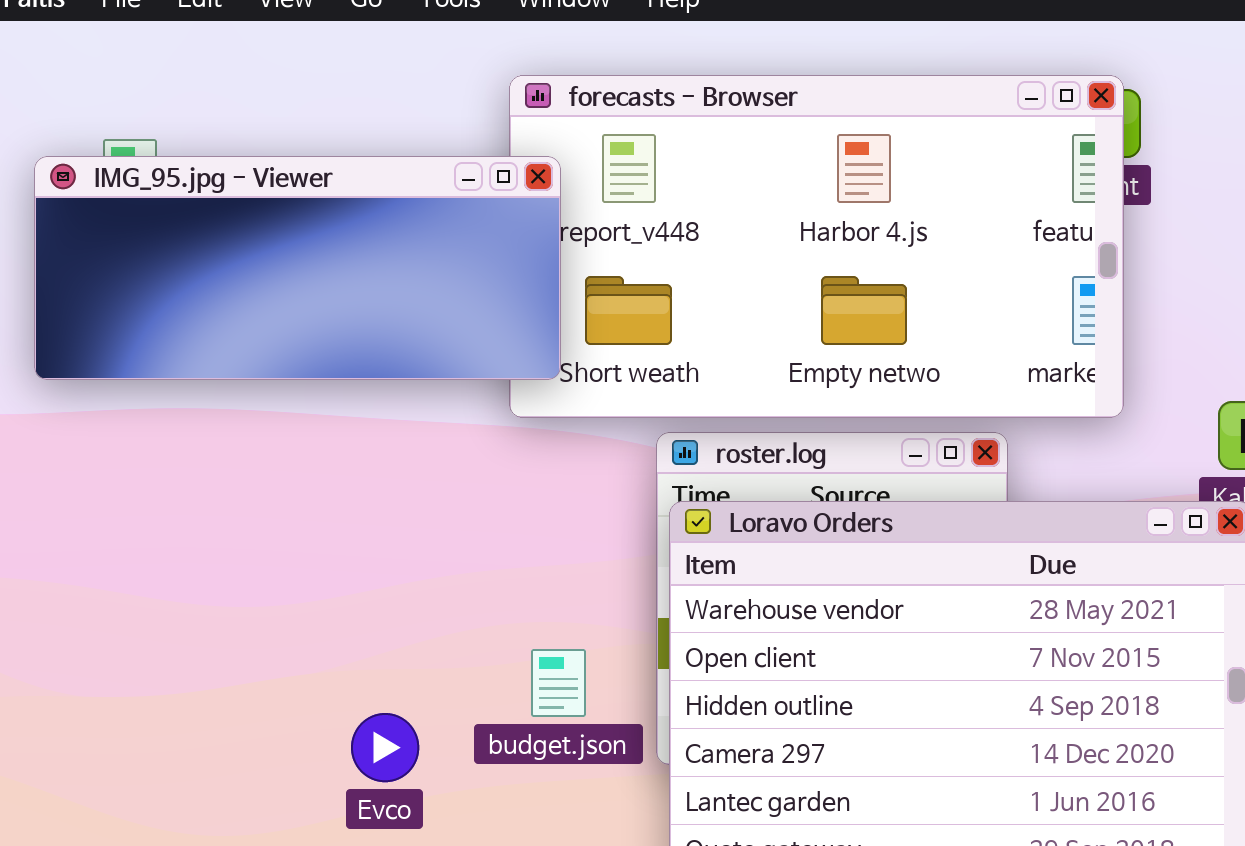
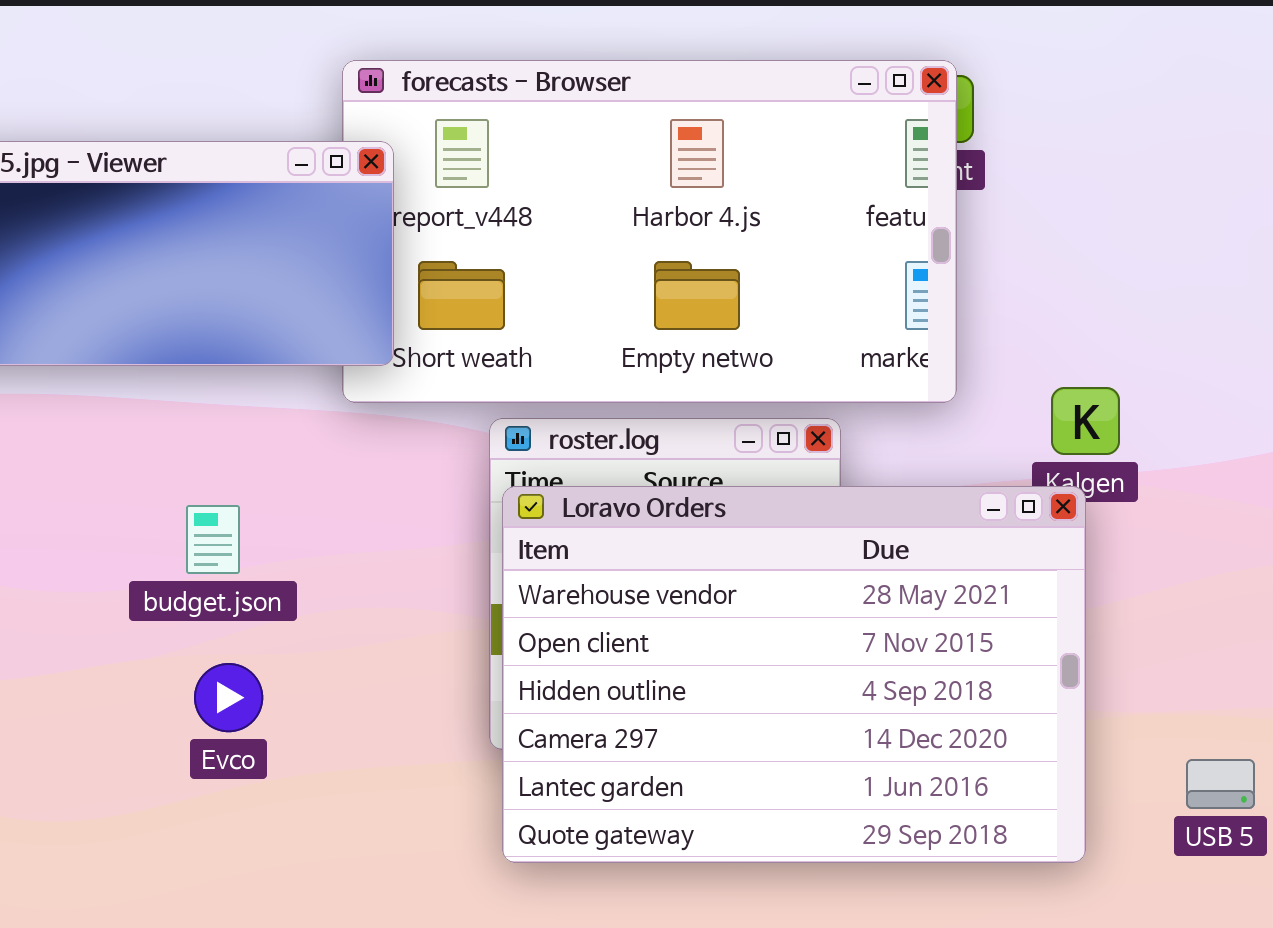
budget.json: [531,649,586,717] -> [186,505,240,574], moved
Evco: [351,713,419,782] -> [194,663,263,732], moved

